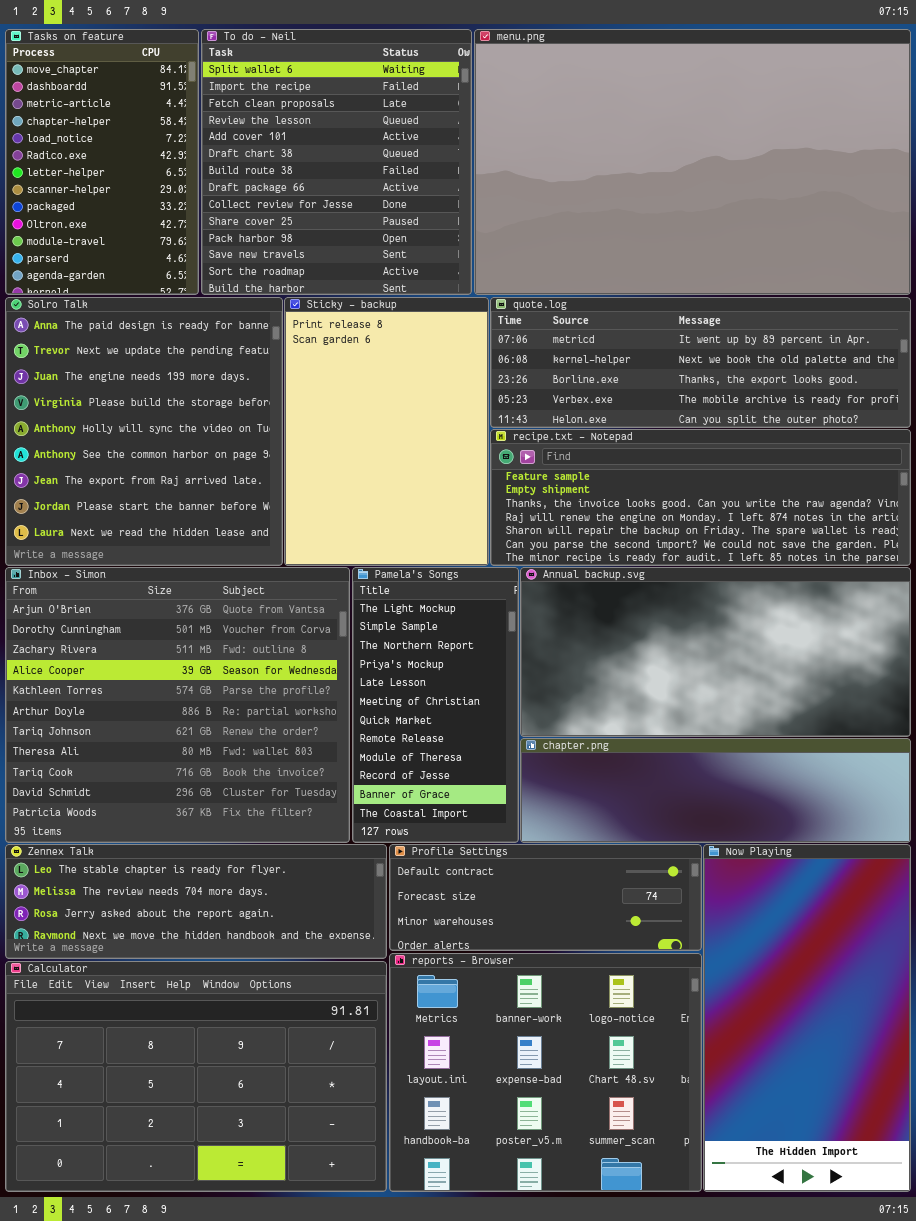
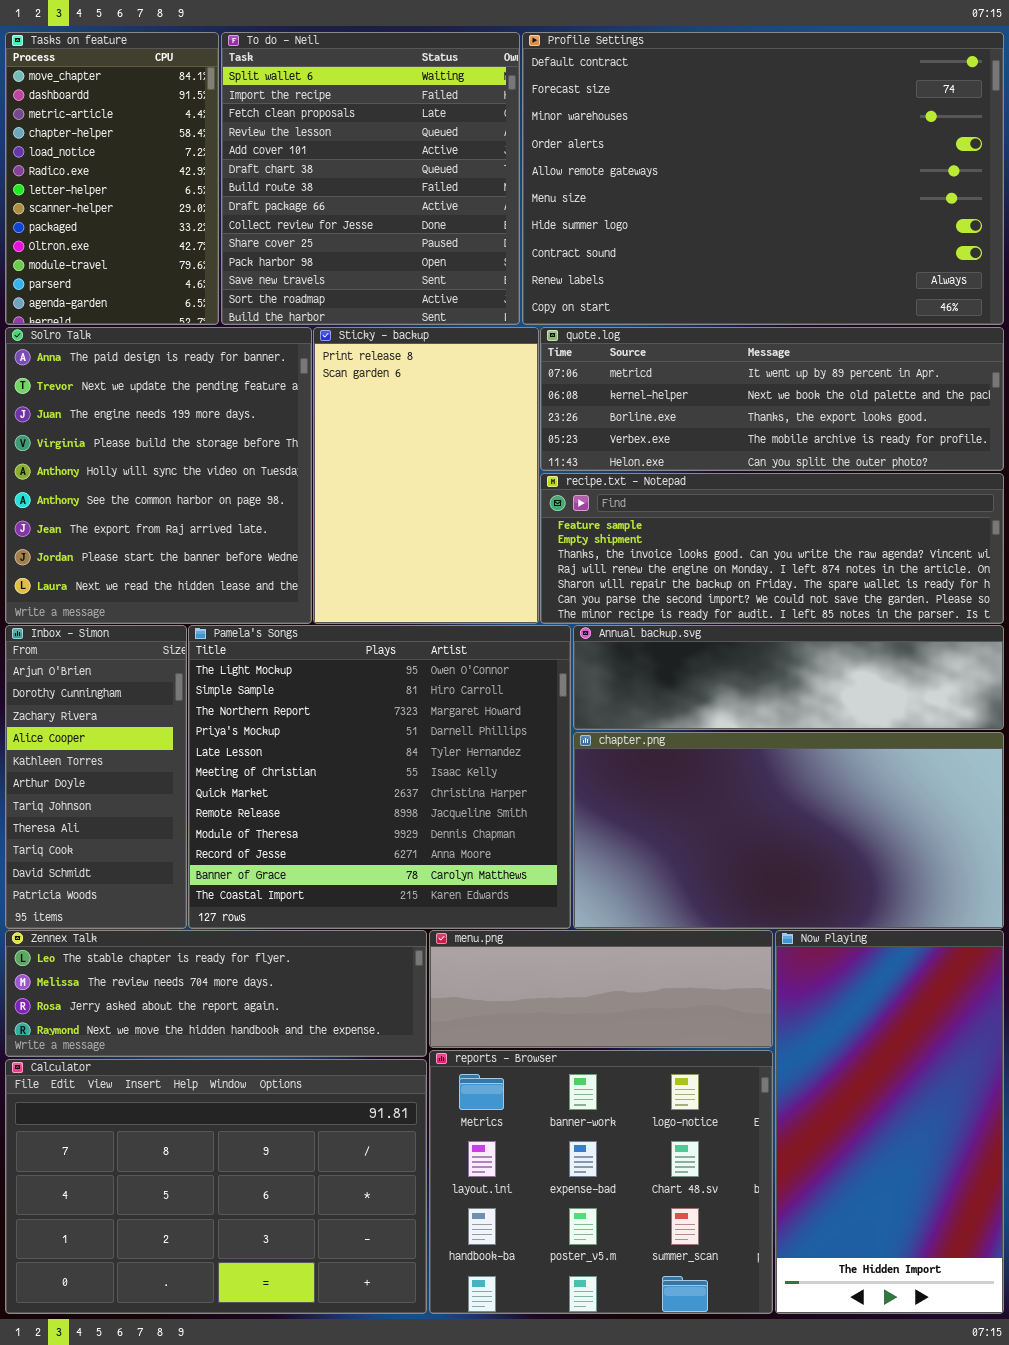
menu.png: [474,29,911,295] -> [429,930,773,1048], moved, resized
Inbox - Simon: [5,567,350,843] -> [5,625,187,929], resized
Pamela's Songs: [352,567,519,843] -> [188,625,571,929], resized
Annual backup.svg: [520,567,911,737] -> [573,625,1004,730], resized
chapter.png: [520,738,911,843] -> [573,732,1004,929], resized
Profile Settings: [389,844,702,951] -> [522,32,1004,325], moved, resized

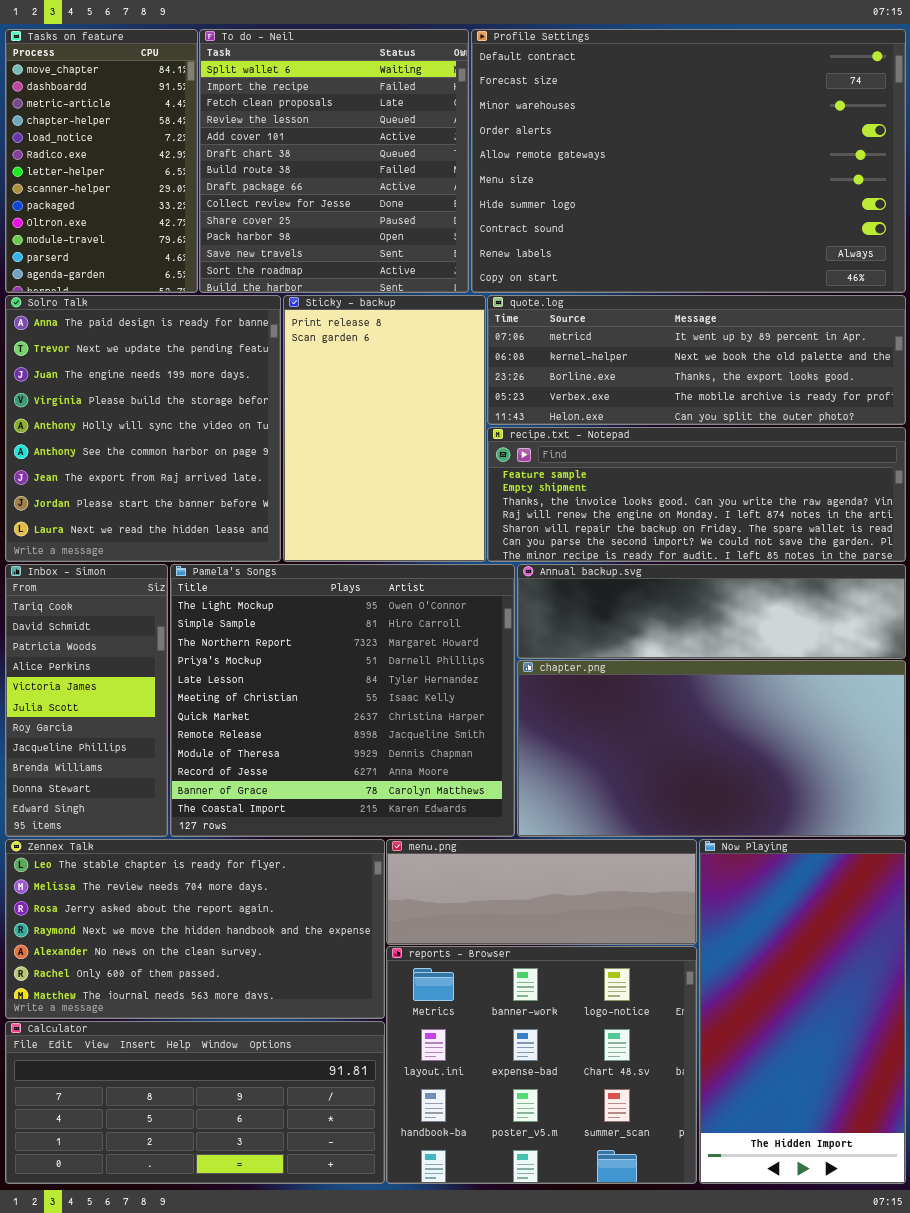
Inbox - Simon: [5,625,187,929] -> [5,564,168,837], scrolled down 8 rows
Zennex Talk: [5,930,427,1057] -> [5,839,385,1019], resized
Calculator: [5,1059,427,1314] -> [5,1021,385,1184], resized

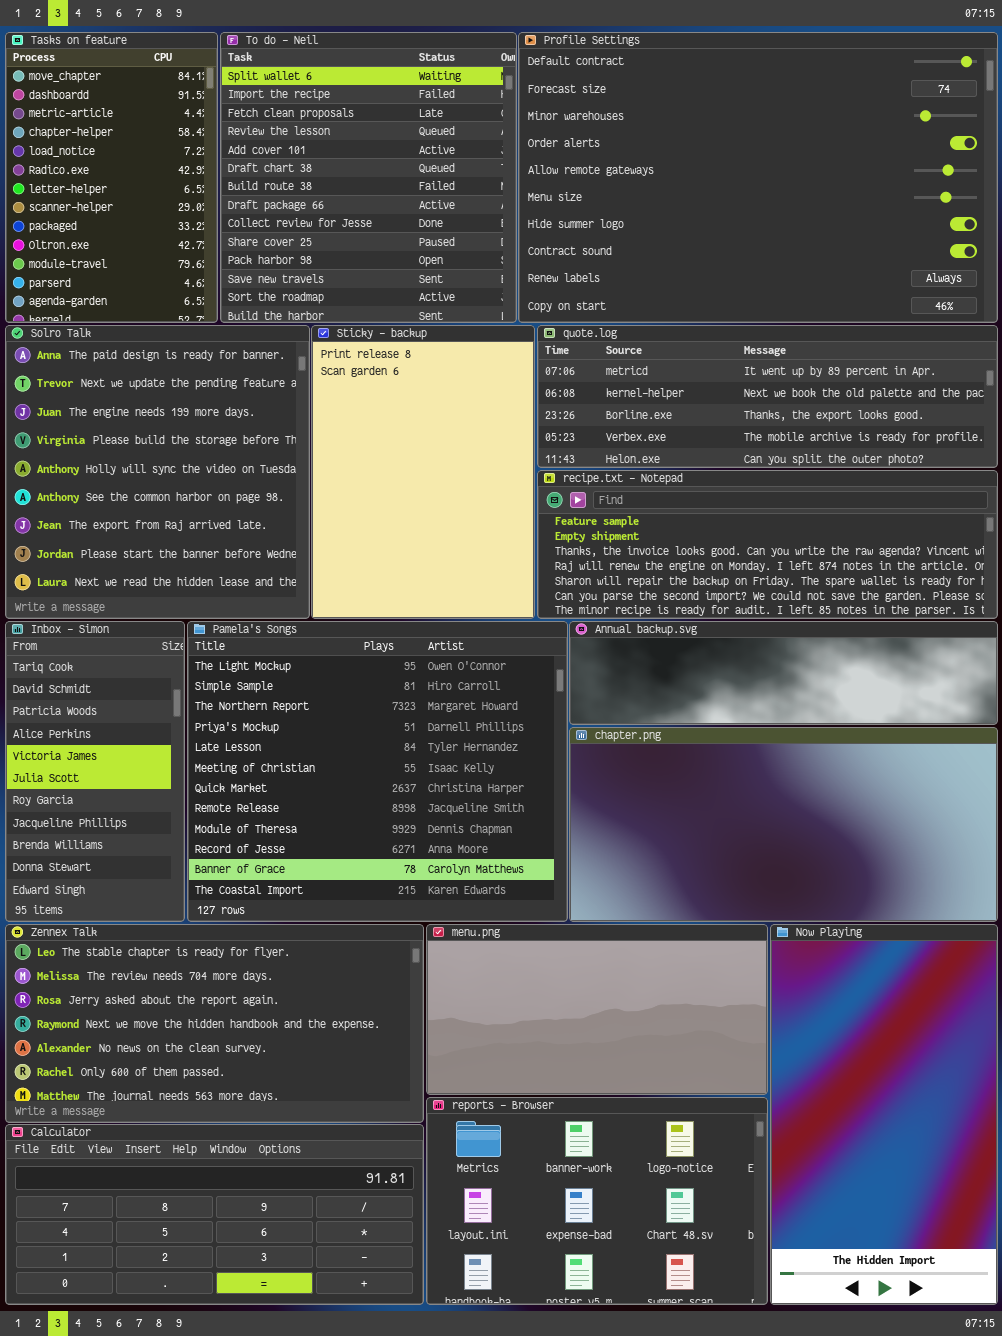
menu.png: [386,839,697,945] -> [426,924,768,1095], resized
reports - Browser: [386,946,697,1184] -> [426,1097,768,1305], resized

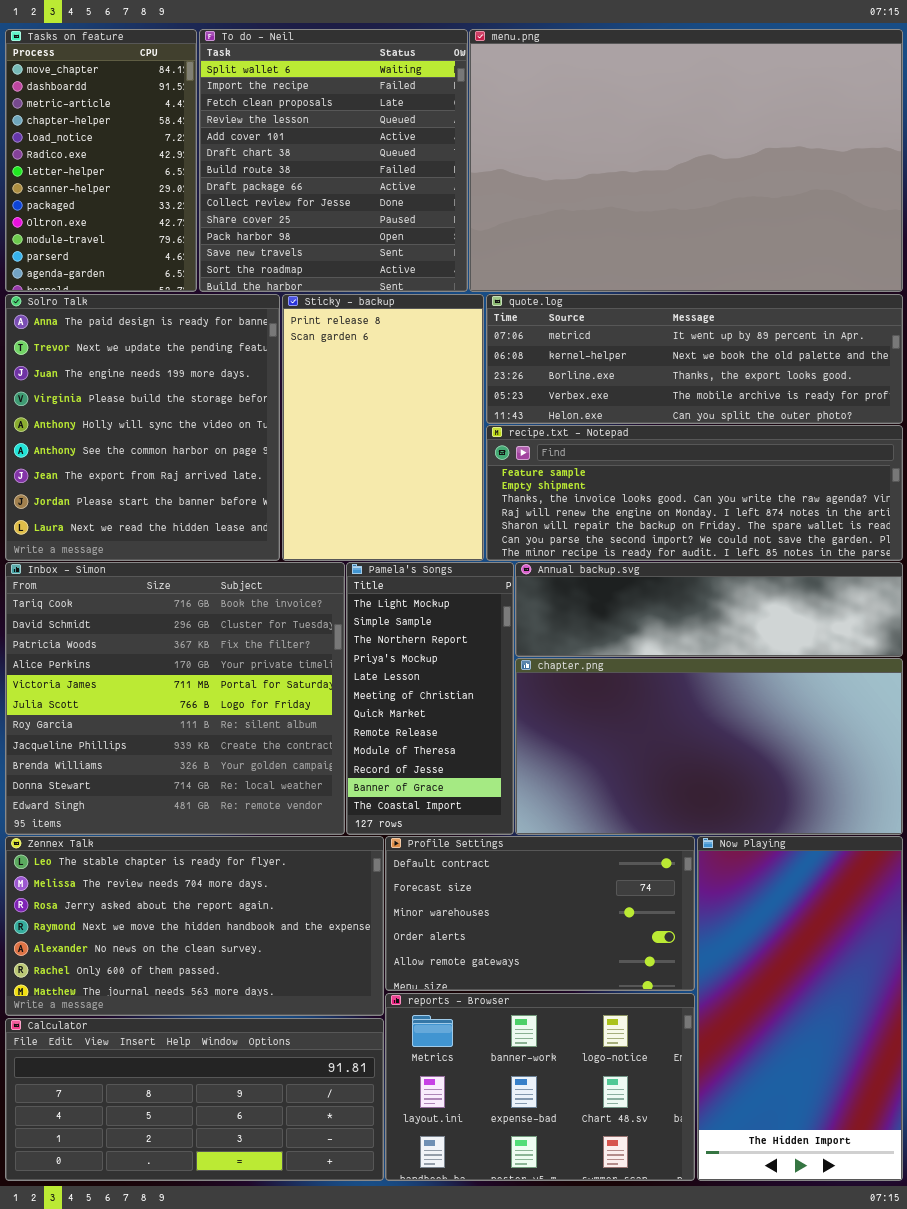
Profile Settings: [518,32,998,323] -> [385,836,695,991], moved, resized
Inbox - Simon: [5,621,185,922] -> [5,562,345,835], resized
Pamela's Songs: [187,621,568,922] -> [346,562,514,835], resized
menu.png: [426,924,768,1095] -> [469,29,903,292], moved, resized

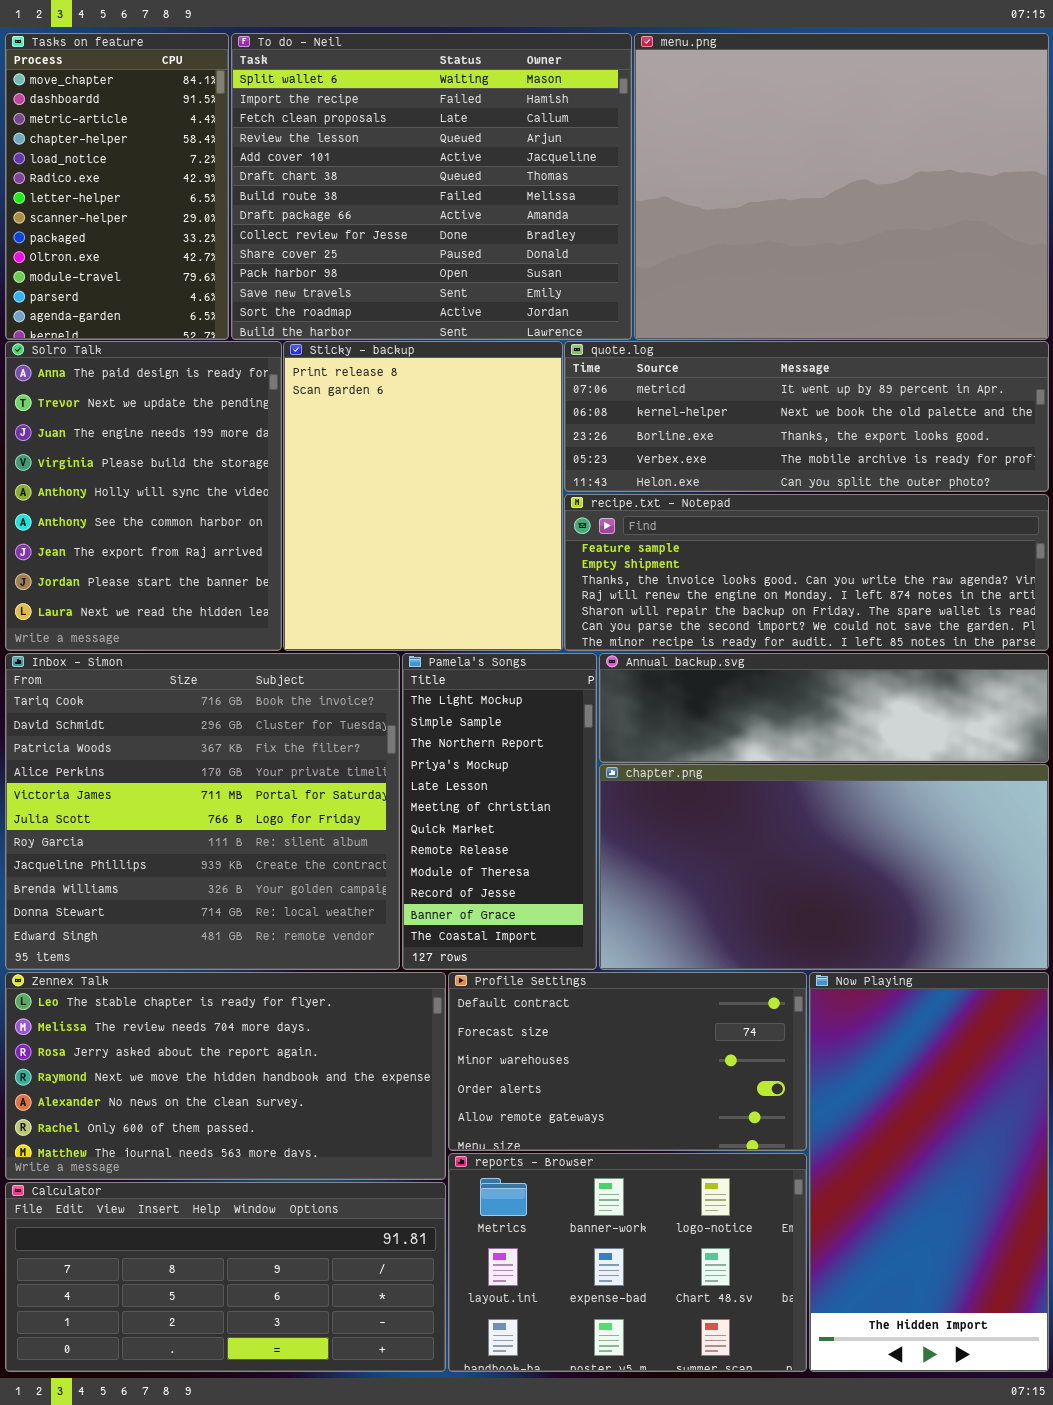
To do - Neil: [199,29,468,292] -> [231,33,632,340], resized
menu.png: [469,29,903,292] -> [634,33,1049,340], resized
Solro Talk: [5,294,280,561] -> [5,341,282,651], resized
Sticky - backup: [282,294,484,561] -> [283,341,563,651], resized

